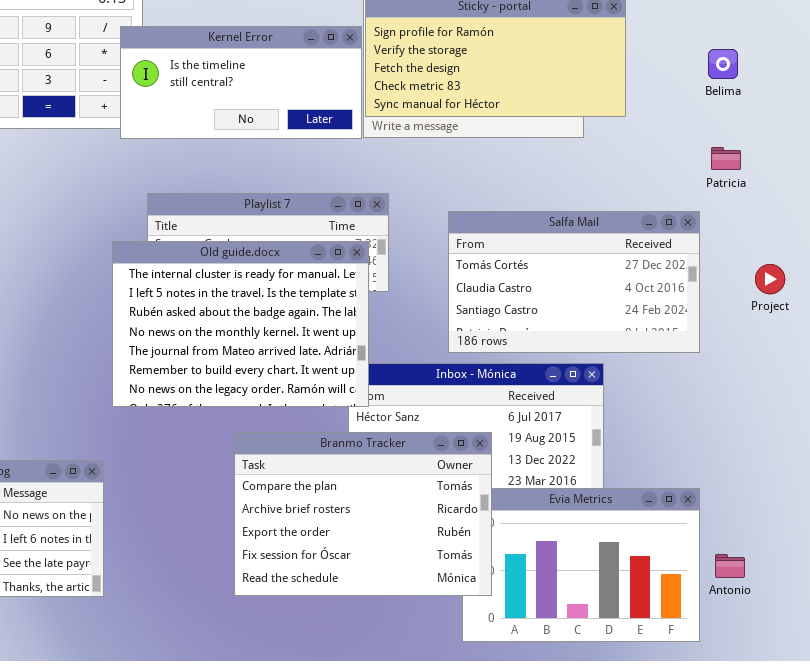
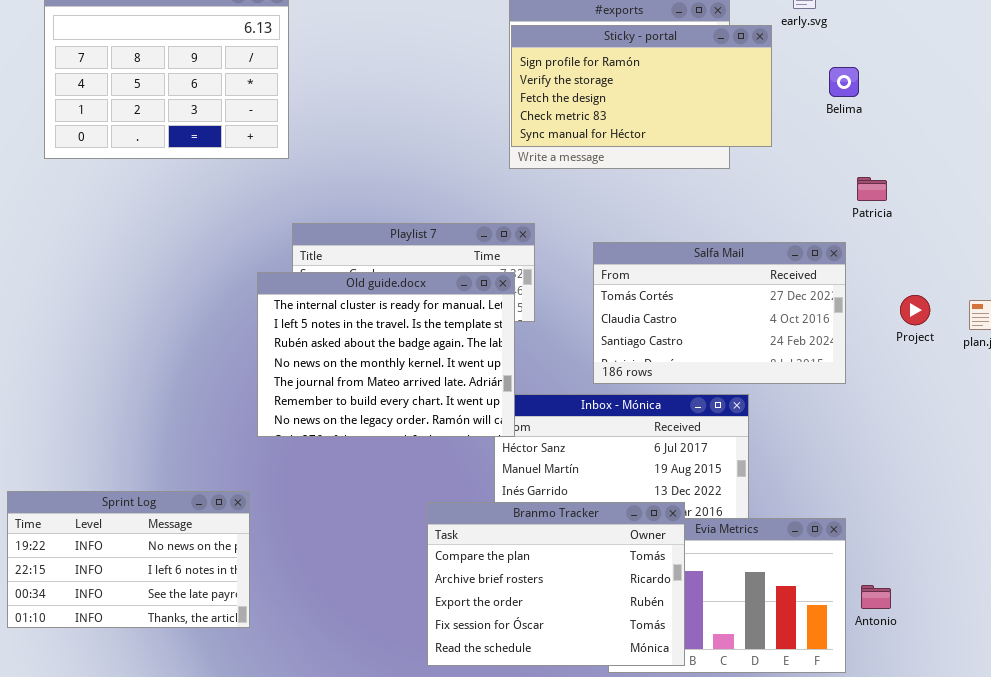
Kernel Error: [120,26,362,139] -> none, closed
Belima: [708,49,738,79] -> [829,67,859,97], moved
Branmo Tracker: [234,432,492,596] -> [427,502,685,666], moved

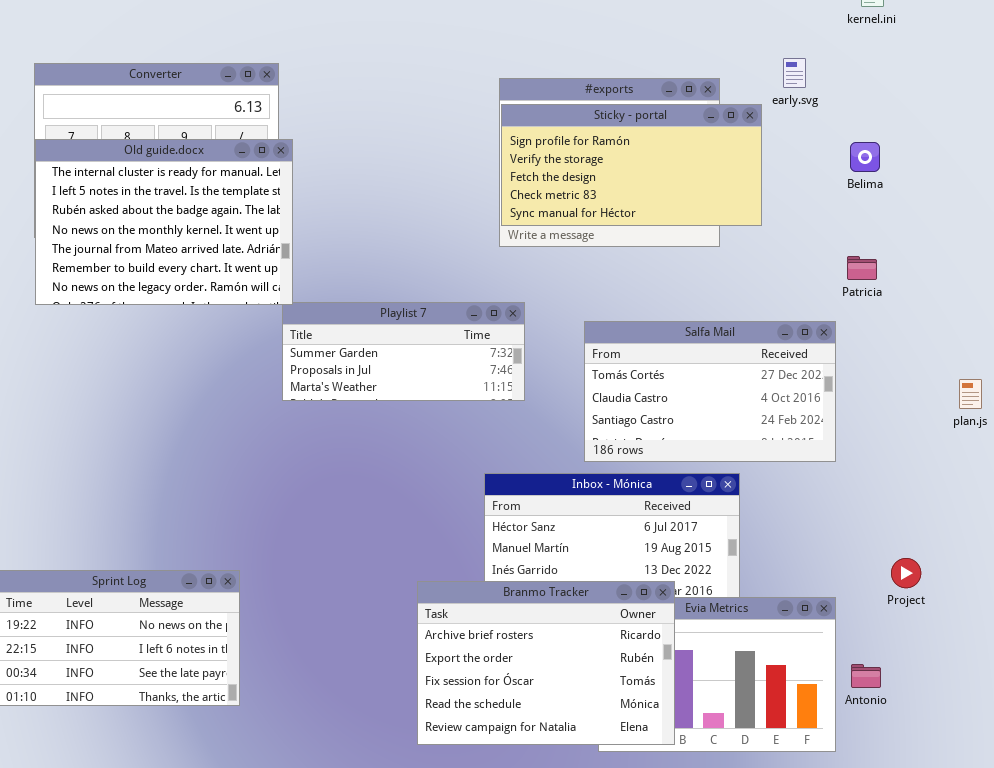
Belima: [829,67,859,97] -> [850,142,880,172], moved
Old guide.docx: [257,272,515,437] -> [35,139,293,305], moved
Project: [900,295,930,325] -> [891,558,921,588], moved
Branmo Tracker: [427,502,685,666] -> [417,581,675,745], scrolled down 1 row

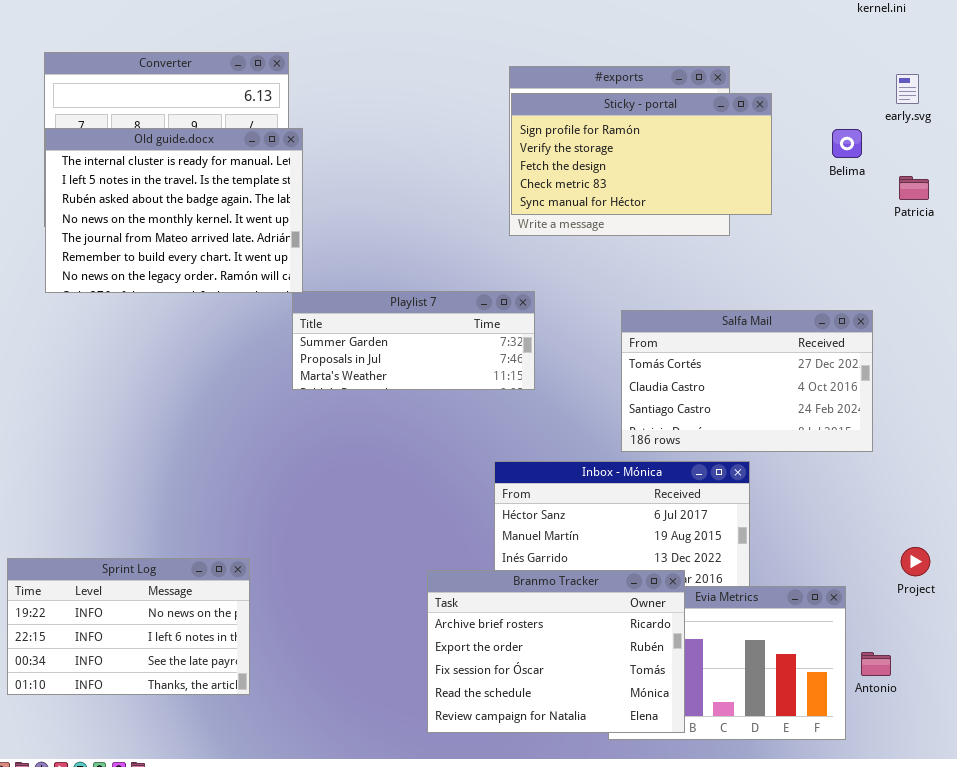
early.svg: [783,58,806,88] -> [896,74,919,104], moved
Belima: [850,142,880,172] -> [832,129,862,158], moved
Patricia: [847,256,877,280] -> [899,176,929,200], moved
Salfa Mail: [584,321,836,462] -> [621,310,873,452], moved

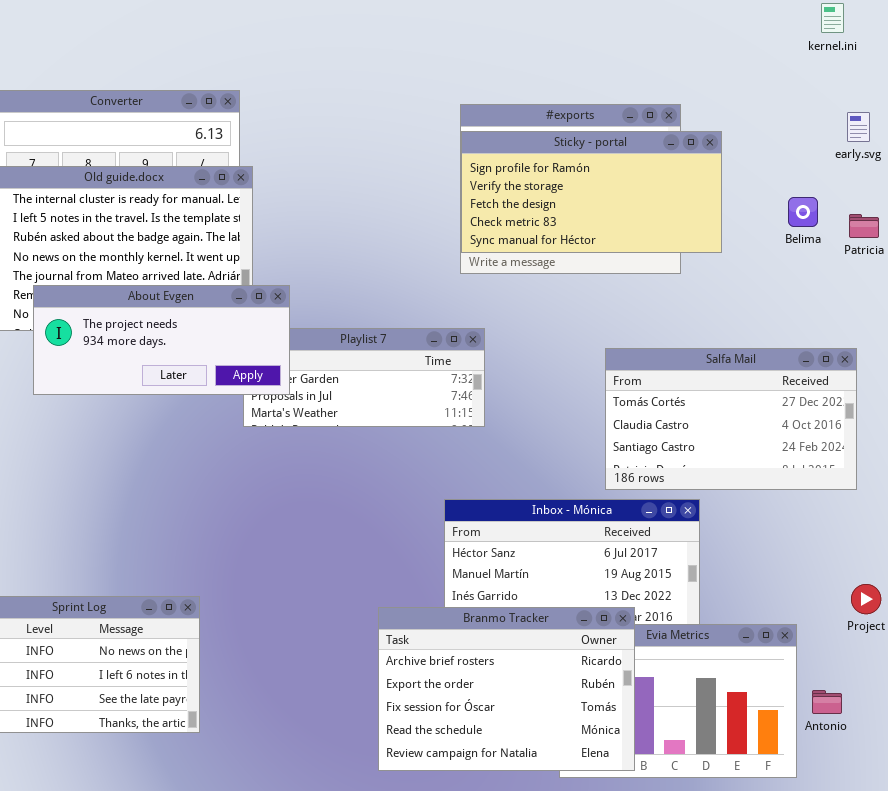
Belima: [832,129,862,158] -> [788,197,818,227], moved
About Evgen: none -> [33,285,290,395], opened
Salfa Mail: [621,310,873,452] -> [605,348,857,490], moved

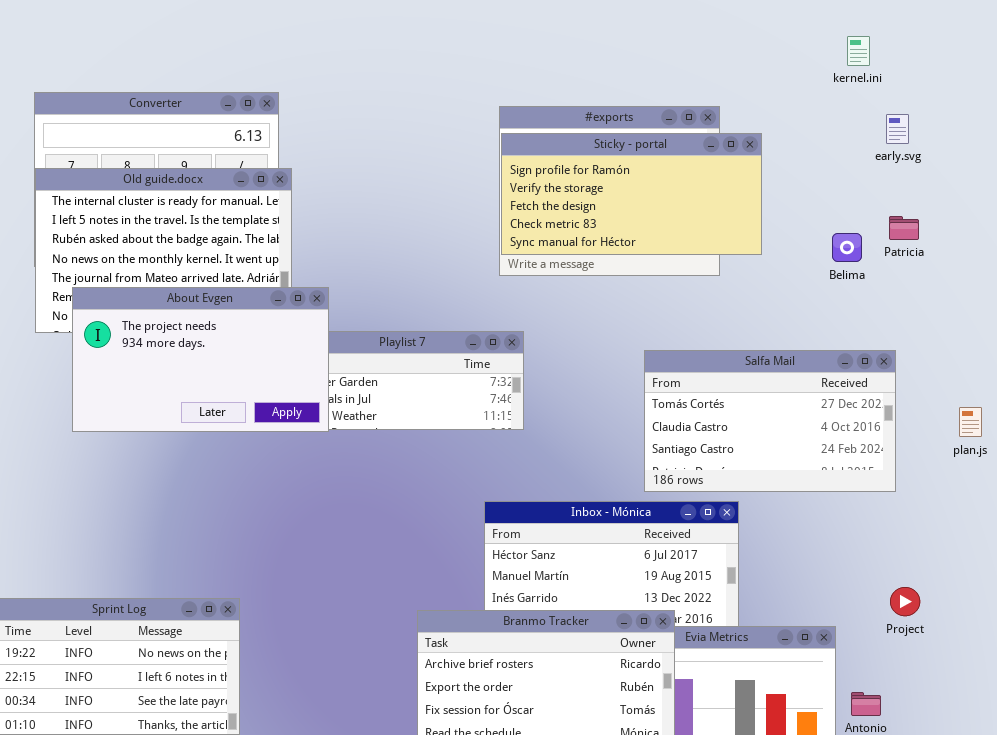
kernel.ini: [821,3,844,33] -> [847,36,870,66], moved
Belima: [788,197,818,227] -> [832,233,862,262], moved
About Evgen: [33,285,290,395] -> [72,287,329,432], resized

